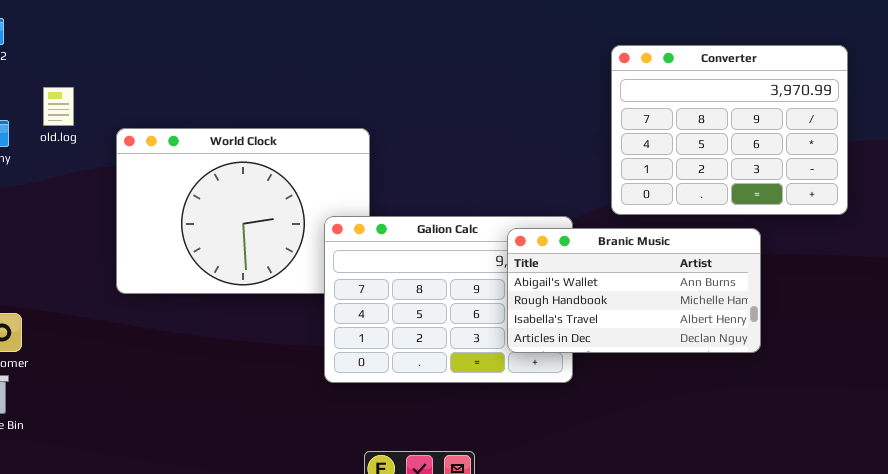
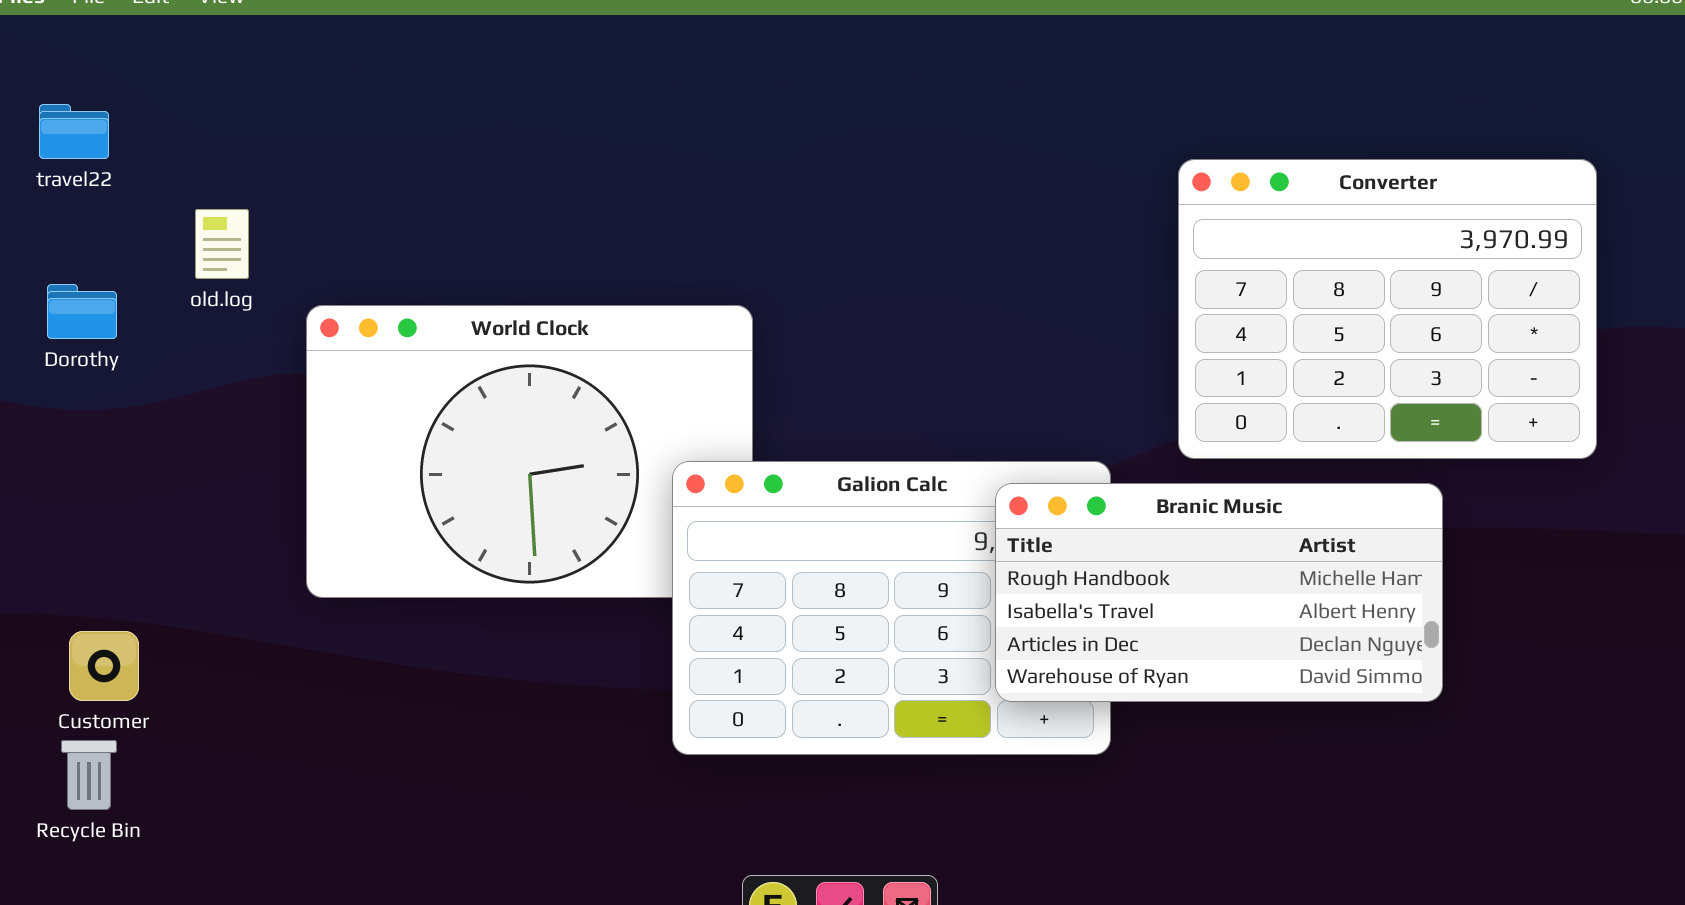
old.log: [43,87,74,126] -> [195,209,249,279], moved
Branic Music: [507,228,761,353] -> [995,483,1443,702], scrolled down 1 row

